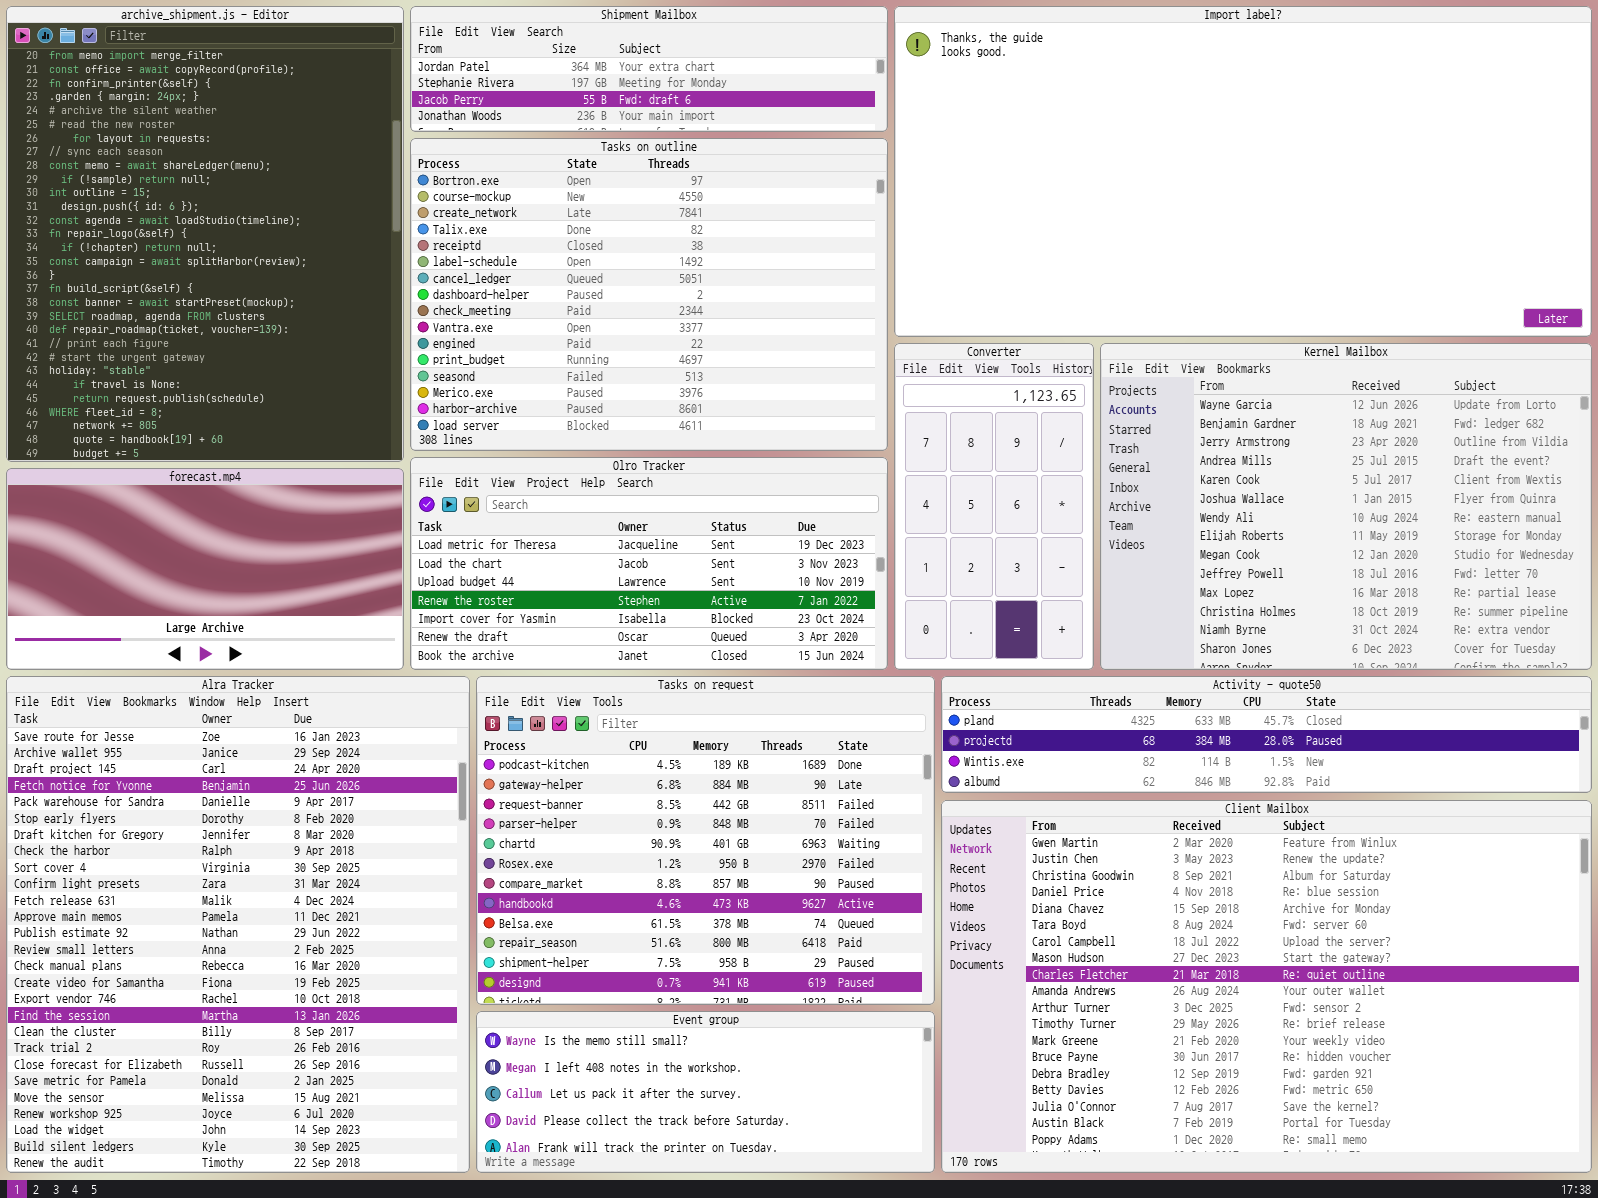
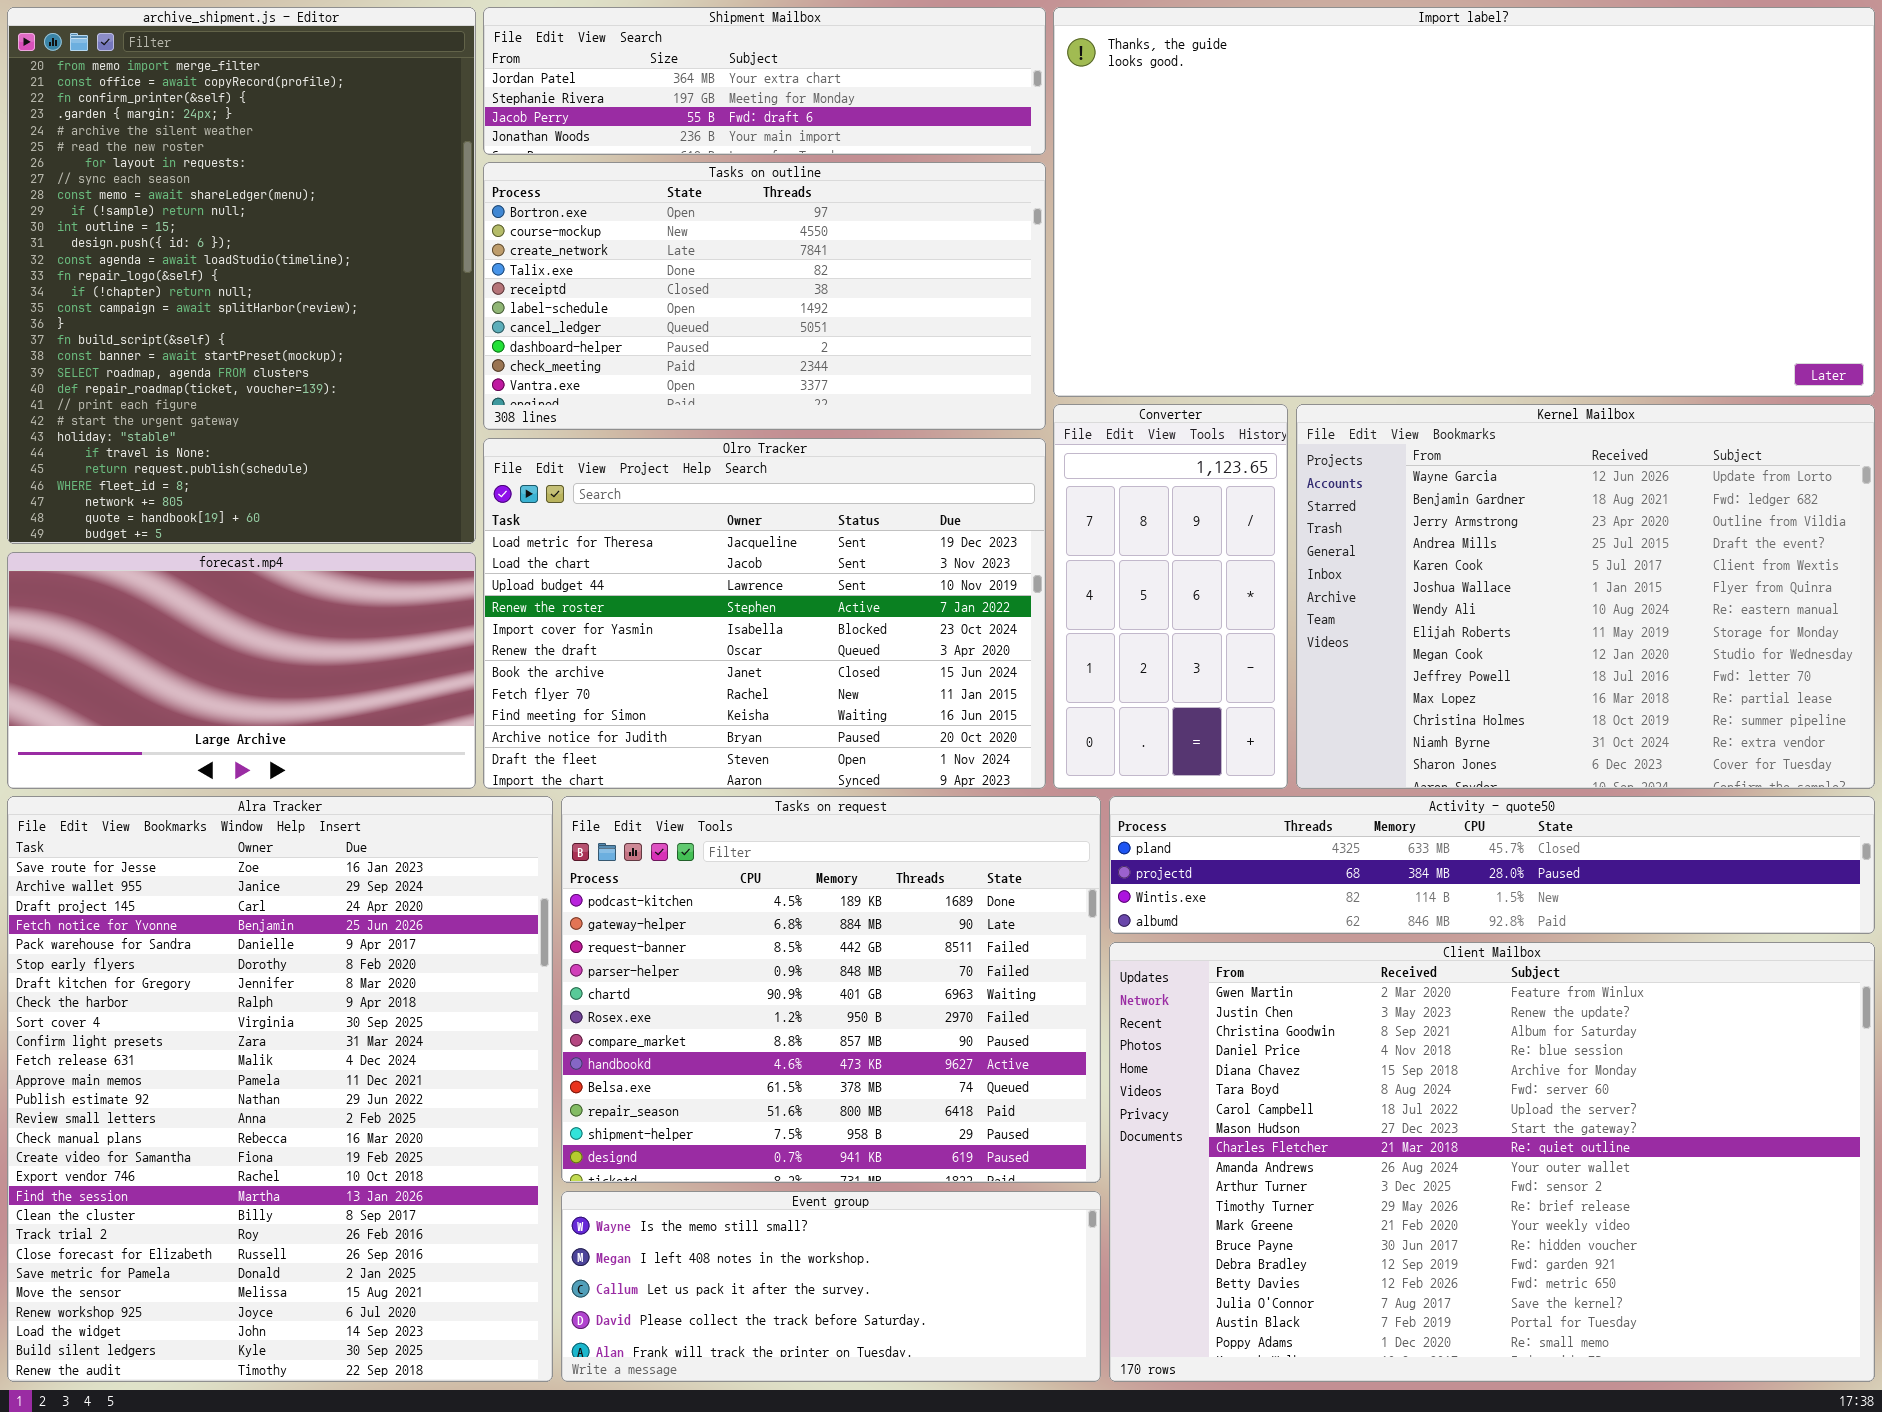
Tasks on outline: [410,138,888,451] -> [483,162,1046,430], resized
Olro Tracker: [410,457,888,670] -> [483,438,1046,789], resized

